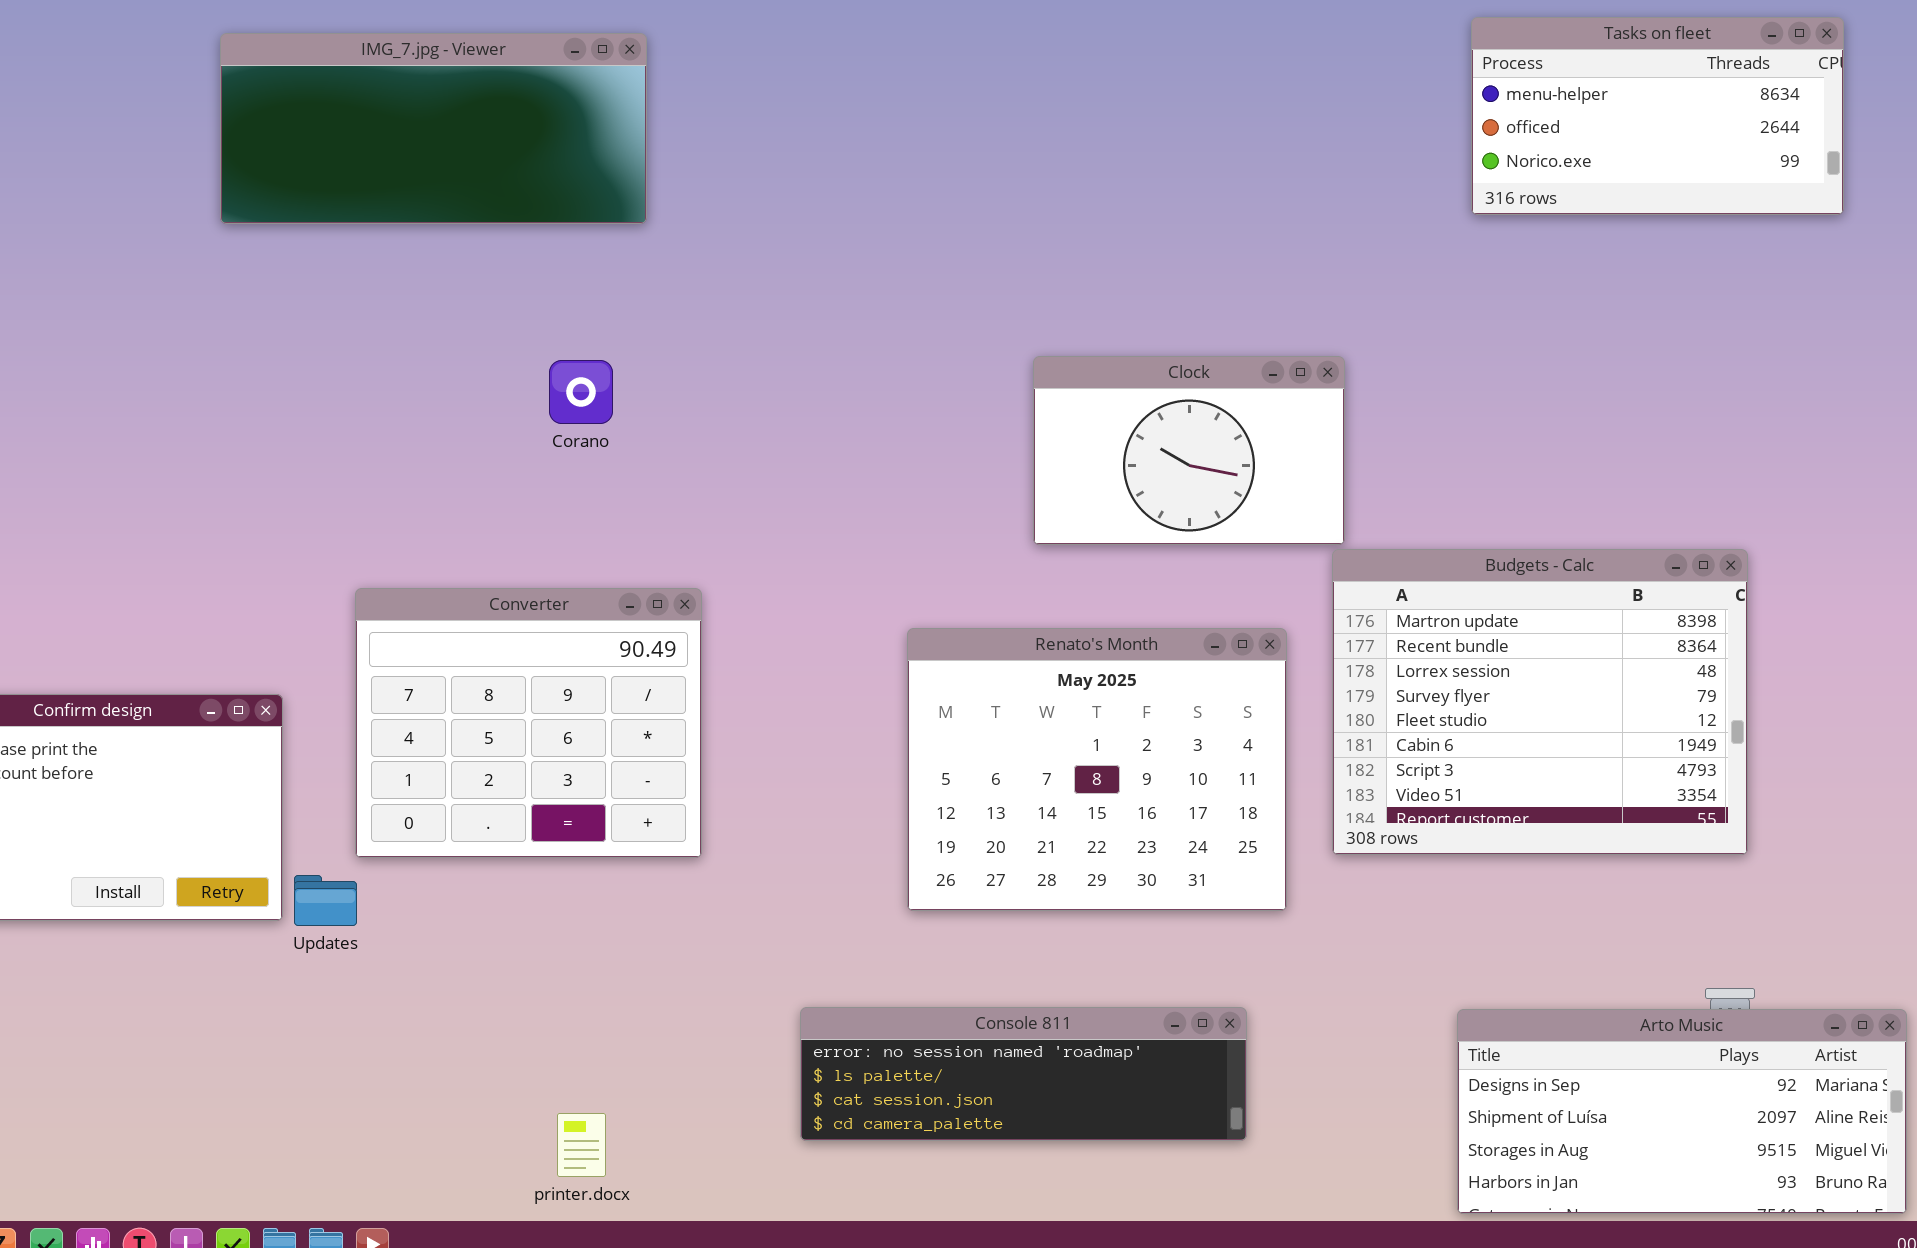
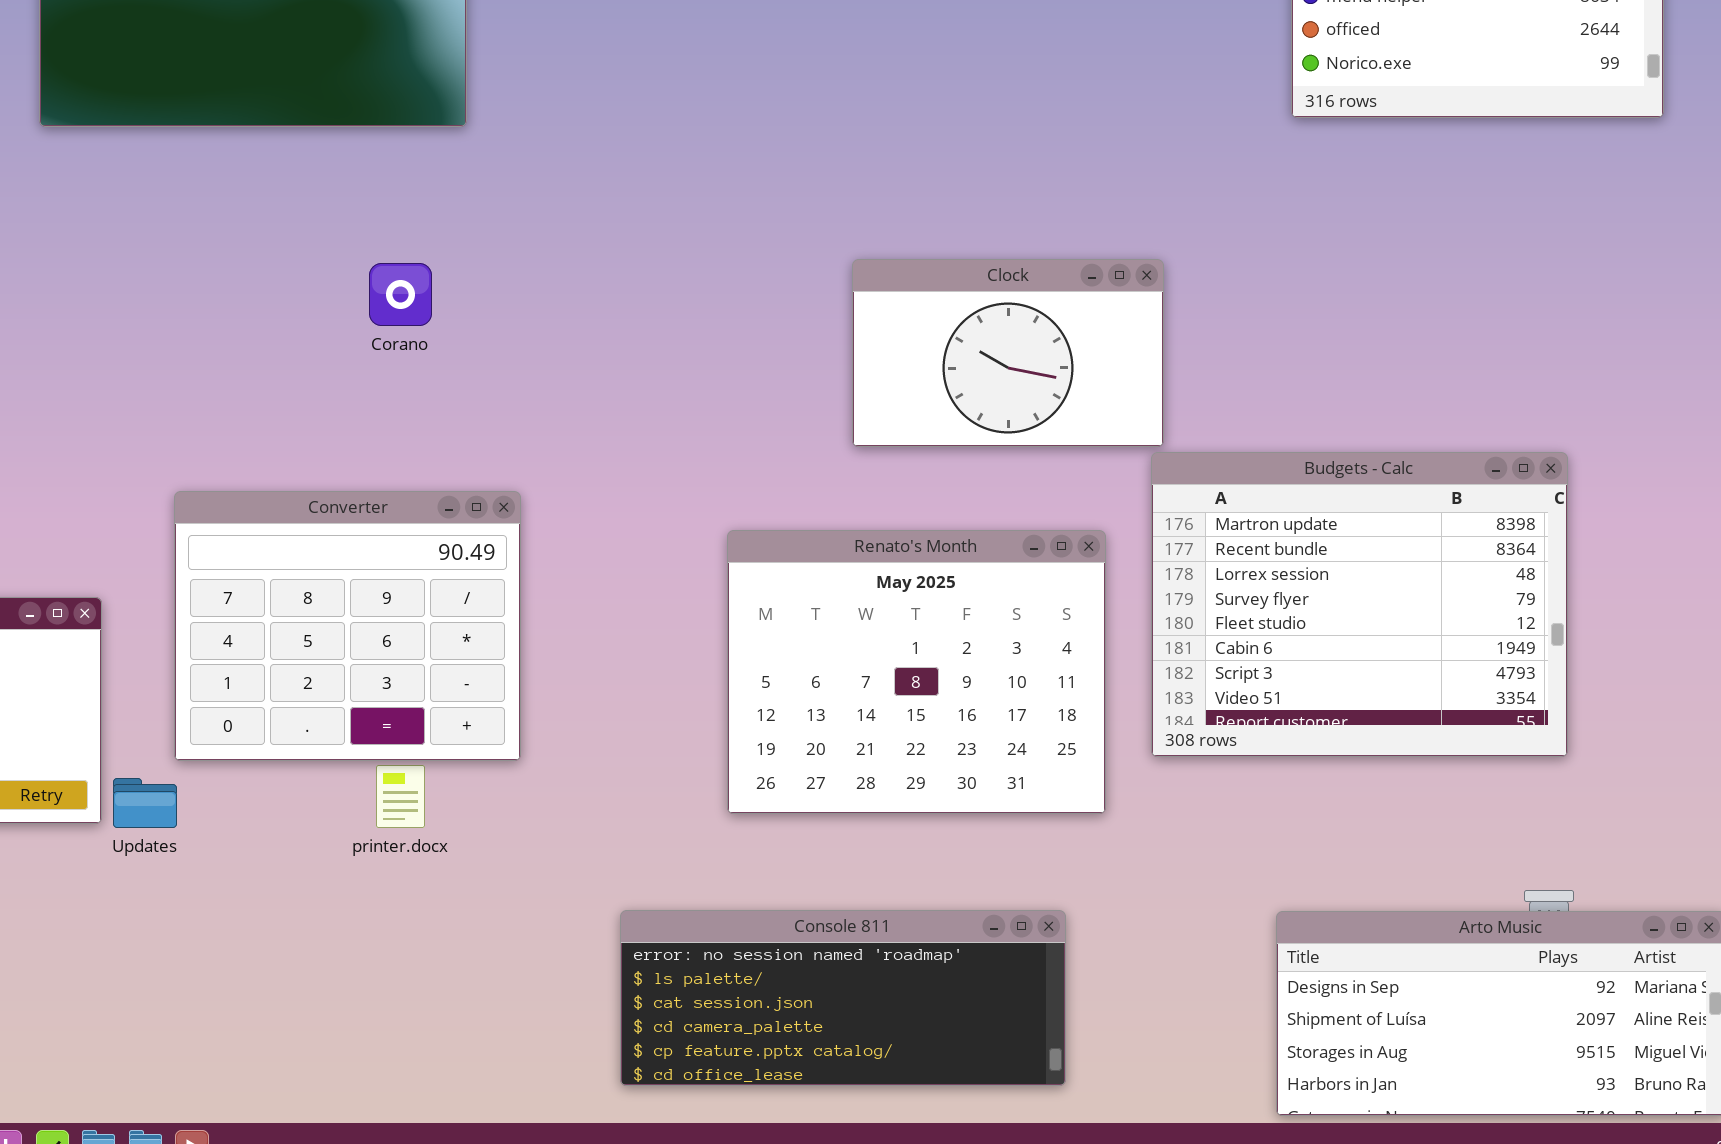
Console 811: [800,1007,1247,1141] -> [620,910,1066,1086], resized
printer.docx: [557,1113,606,1177] -> [376,765,425,828], moved

